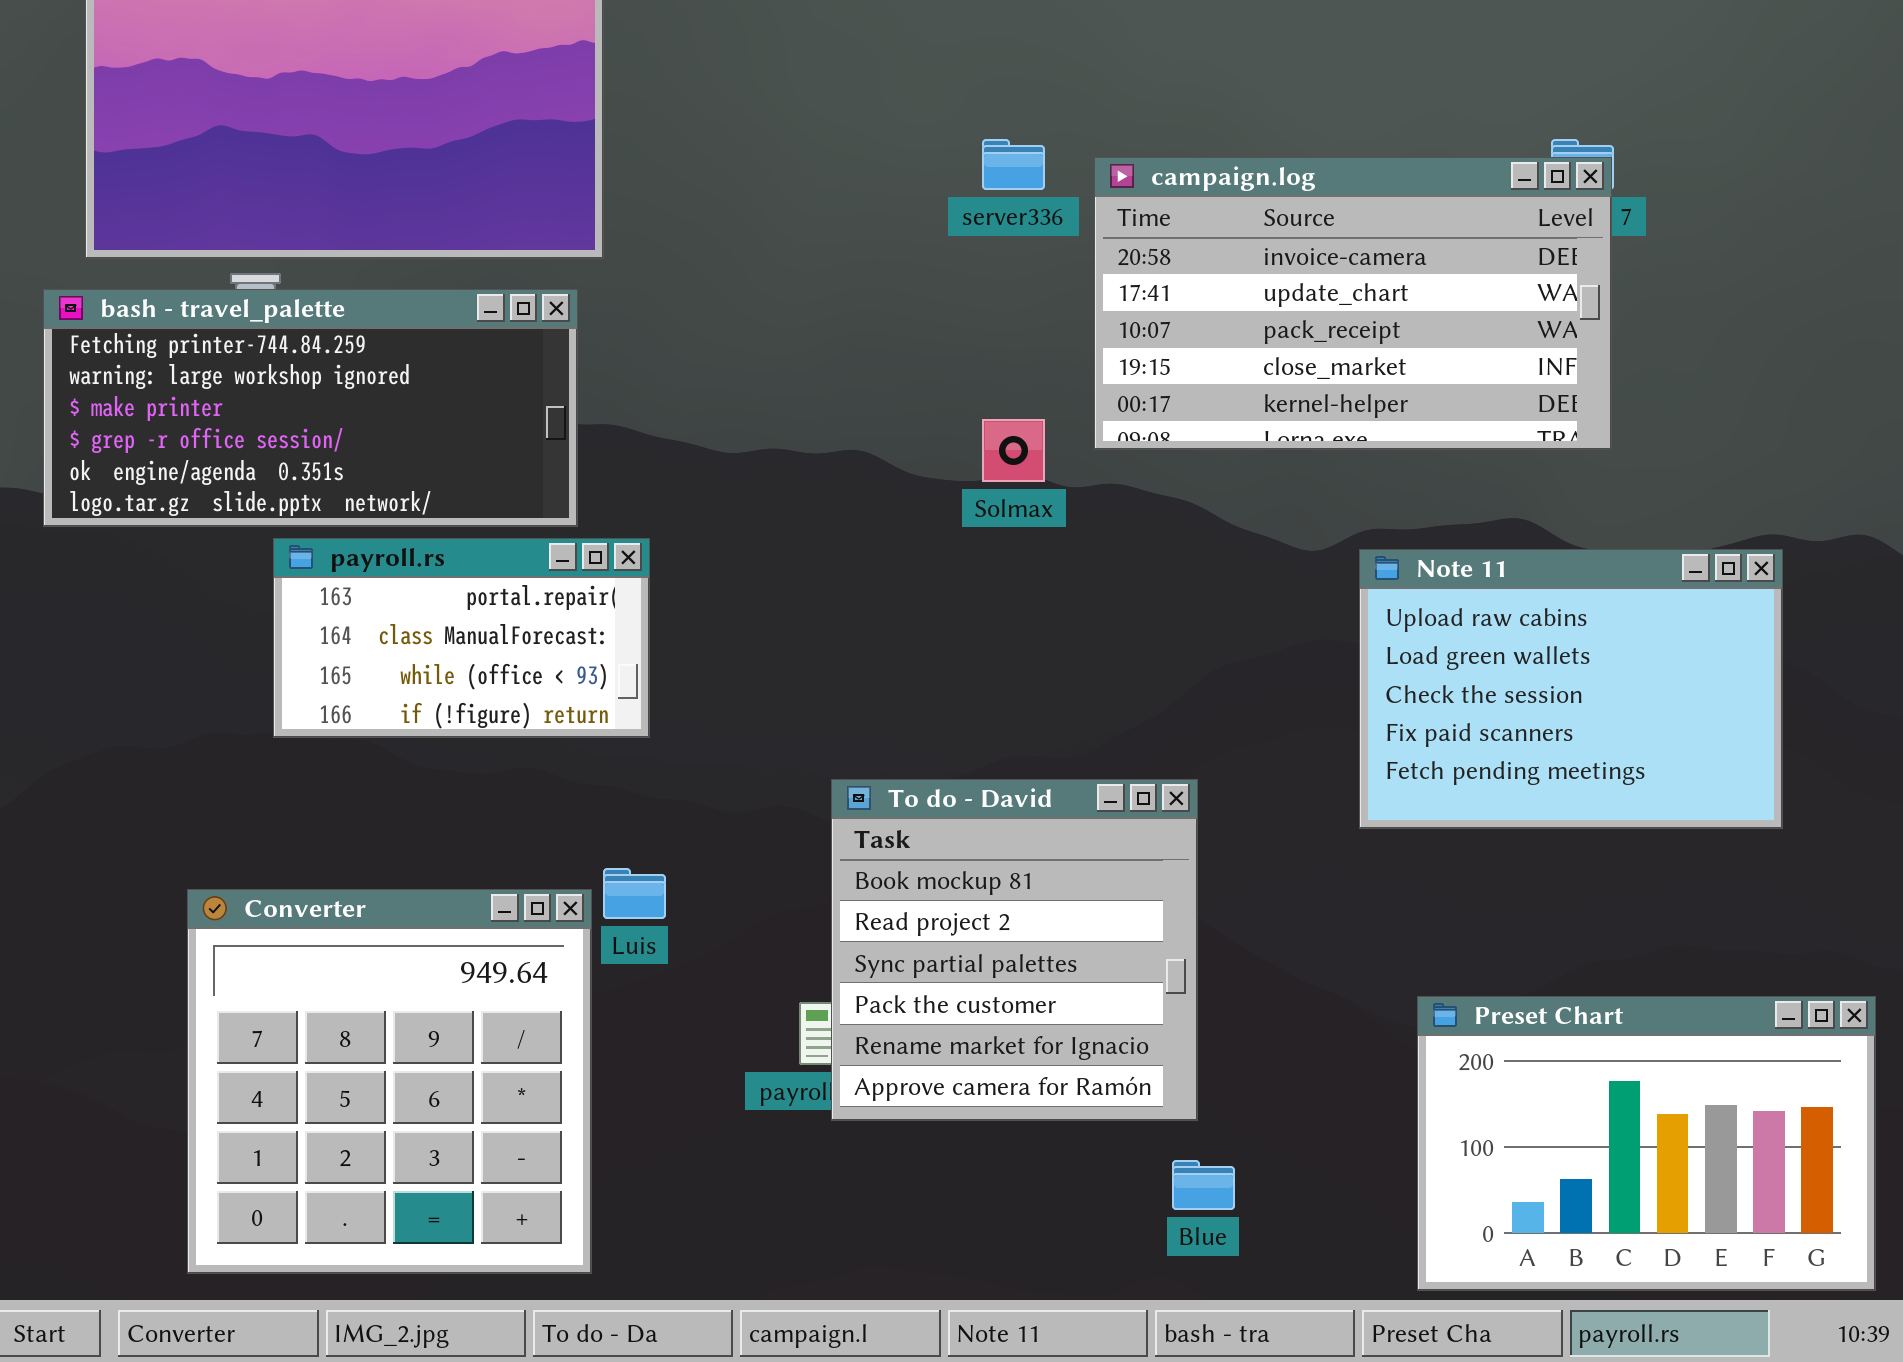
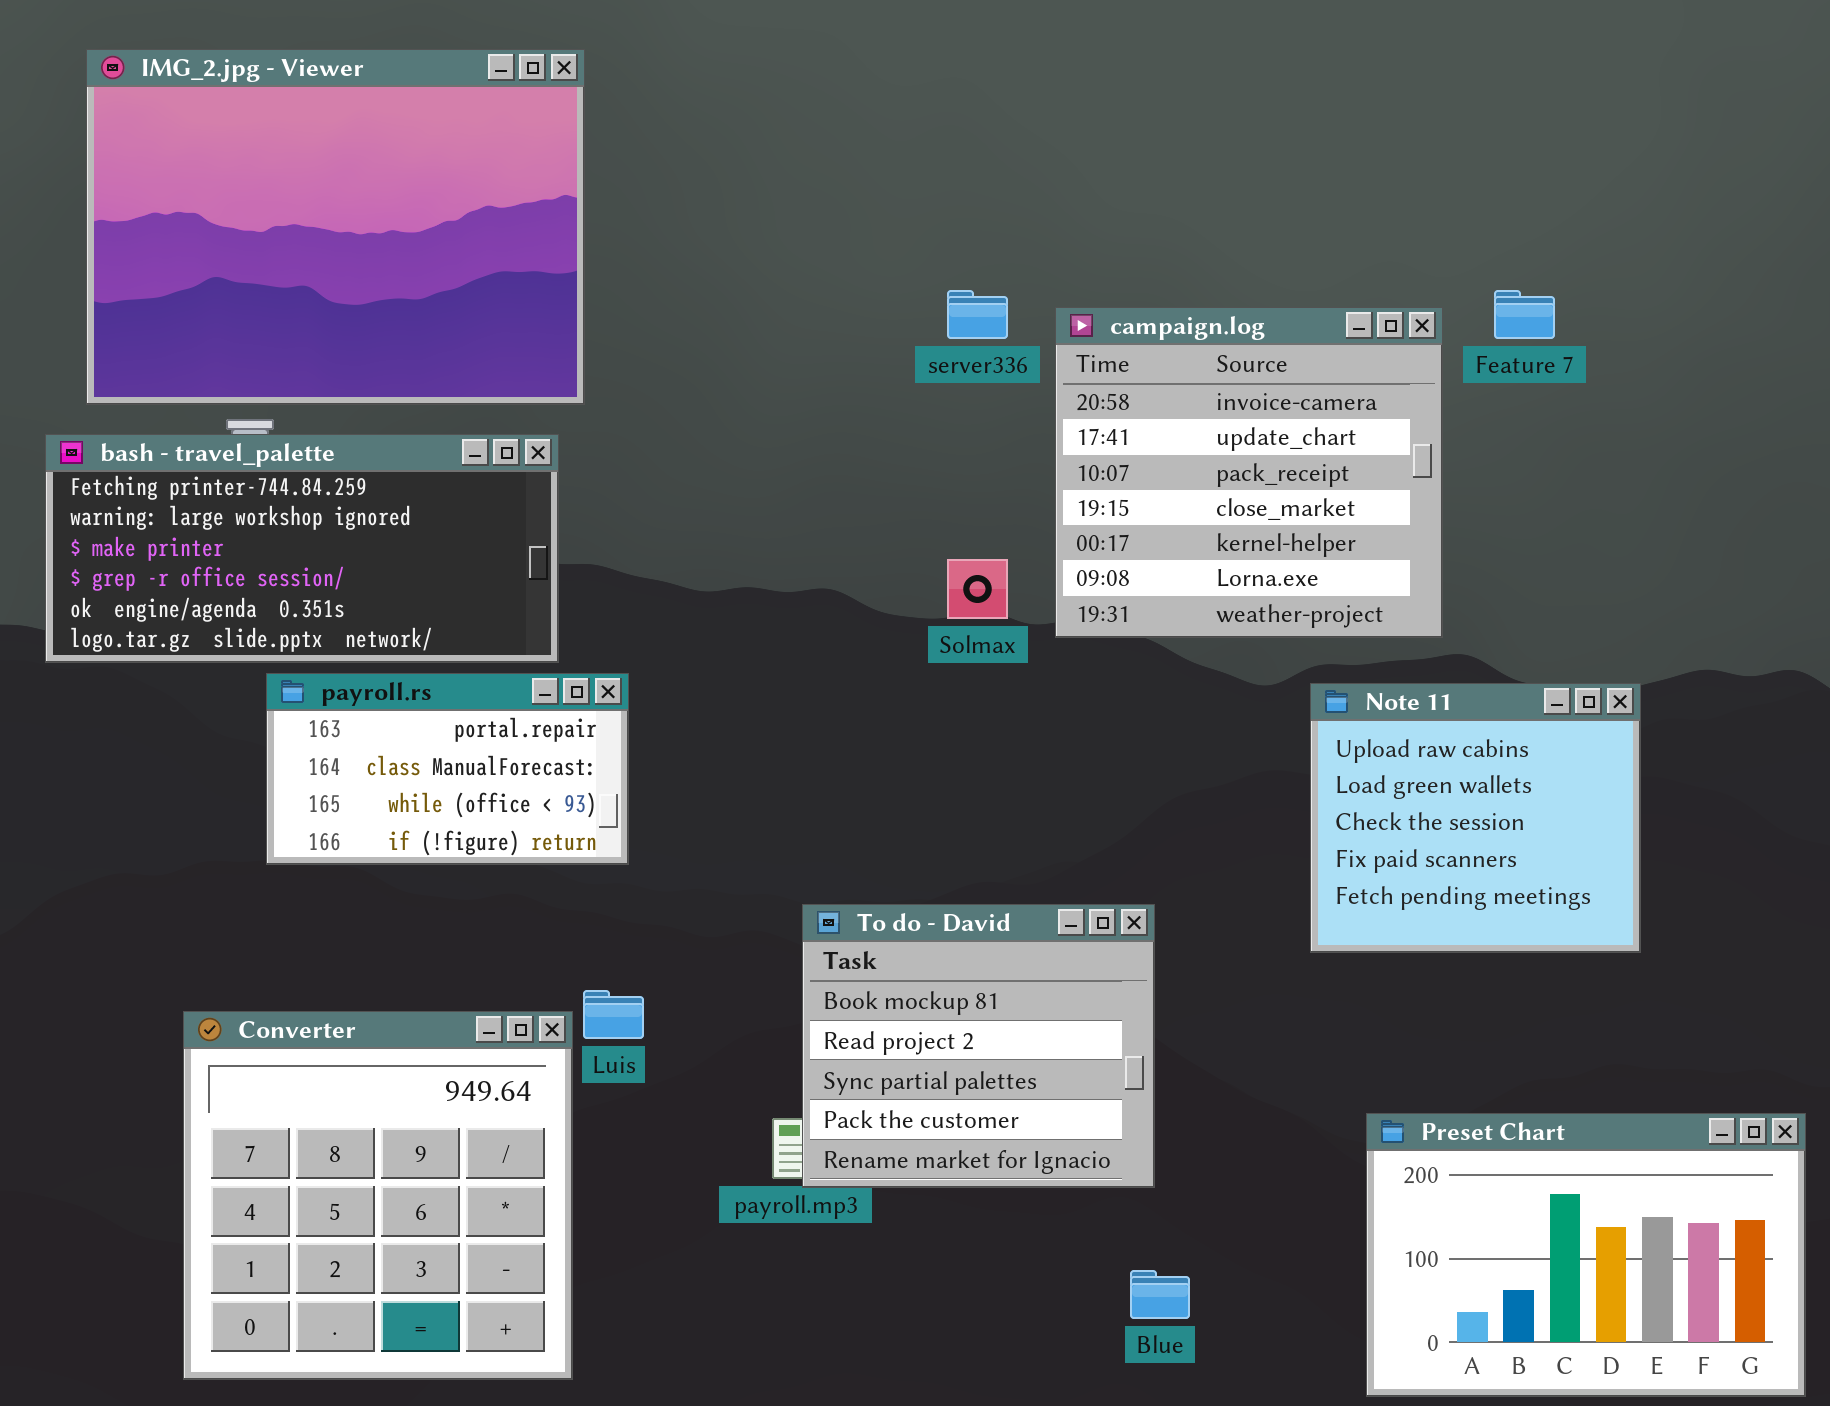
campaign.log: [1094,157,1612,450] -> [1055,307,1443,638], resized
Note 11: [1359,549,1783,829] -> [1310,683,1641,953], resized
To do - David: [831,779,1198,1121] -> [802,904,1155,1188], resized

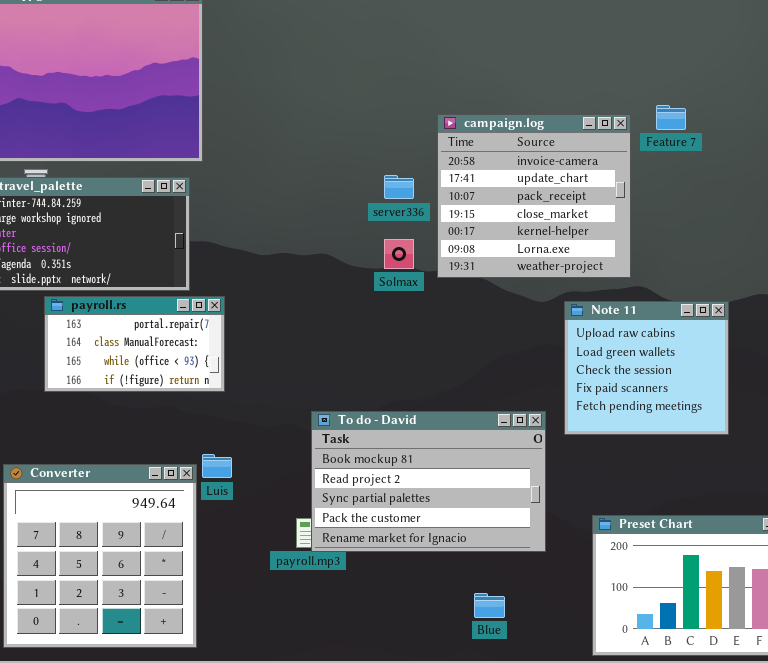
server336: [947,290,1008,339] -> [384,175,414,199], moved
To do - David: [802,904,1155,1188] -> [311,411,546,552], resized

